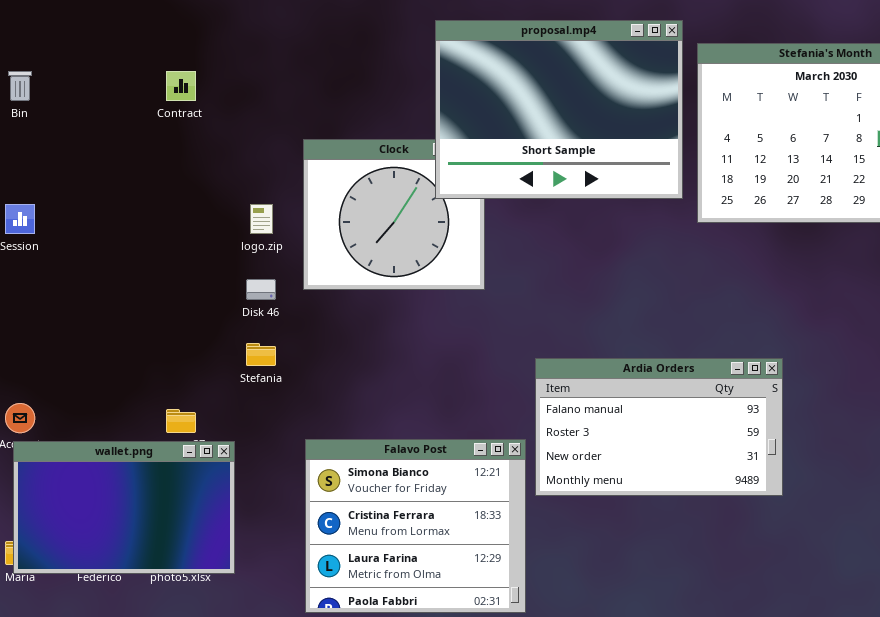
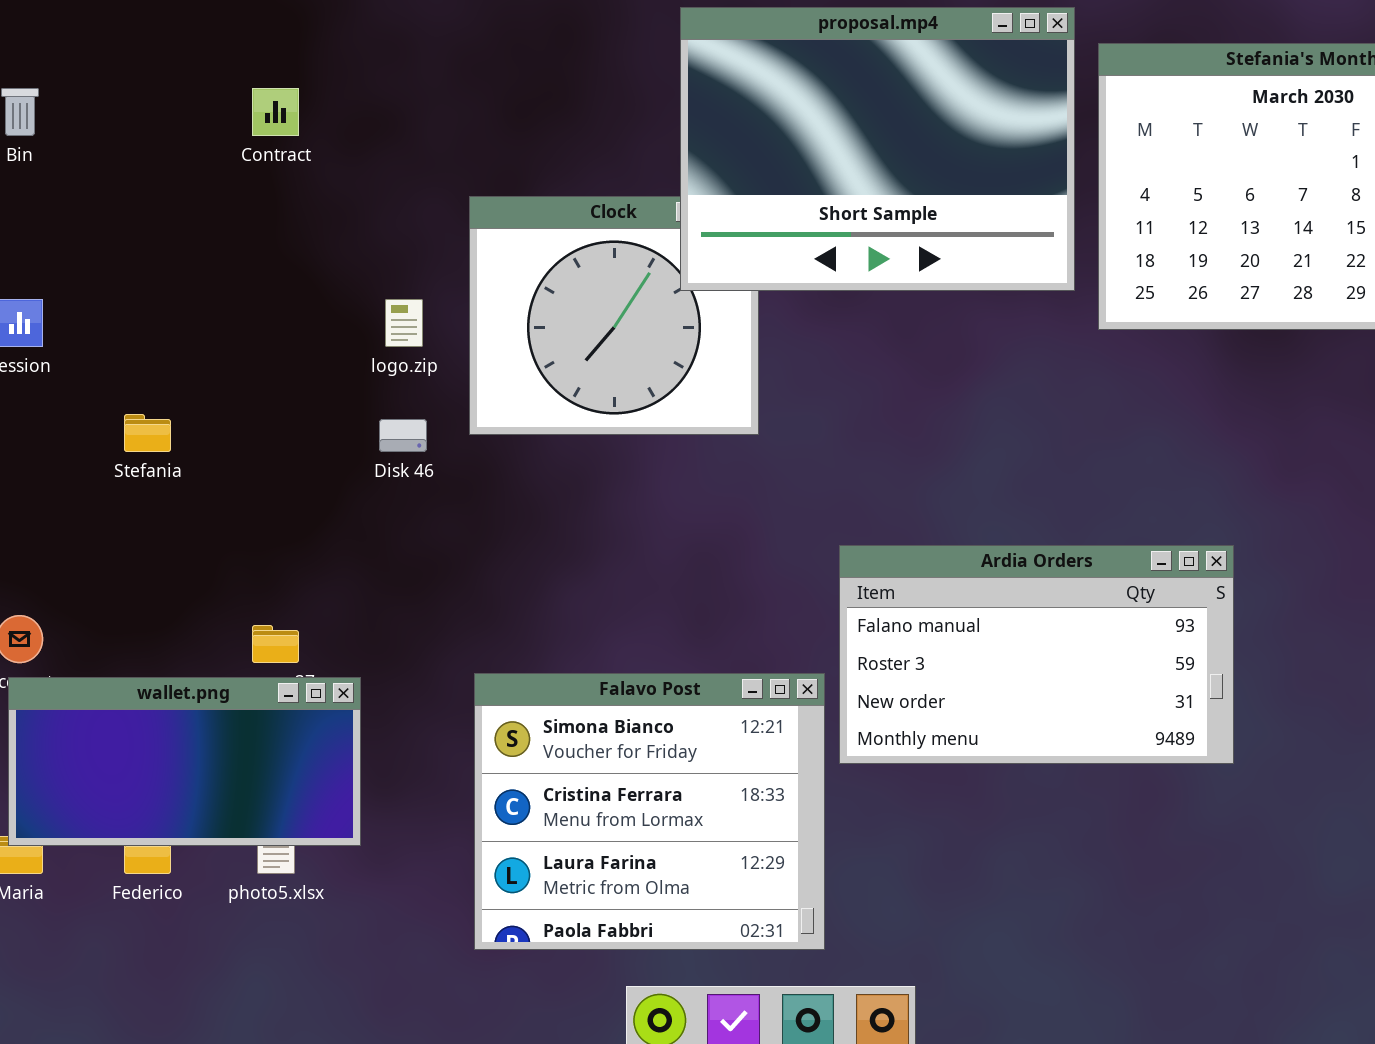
Stefania: [246,343,276,366] -> [124,414,171,452], moved
wallet.png: [13,441,235,574] -> [8,677,361,846], resized

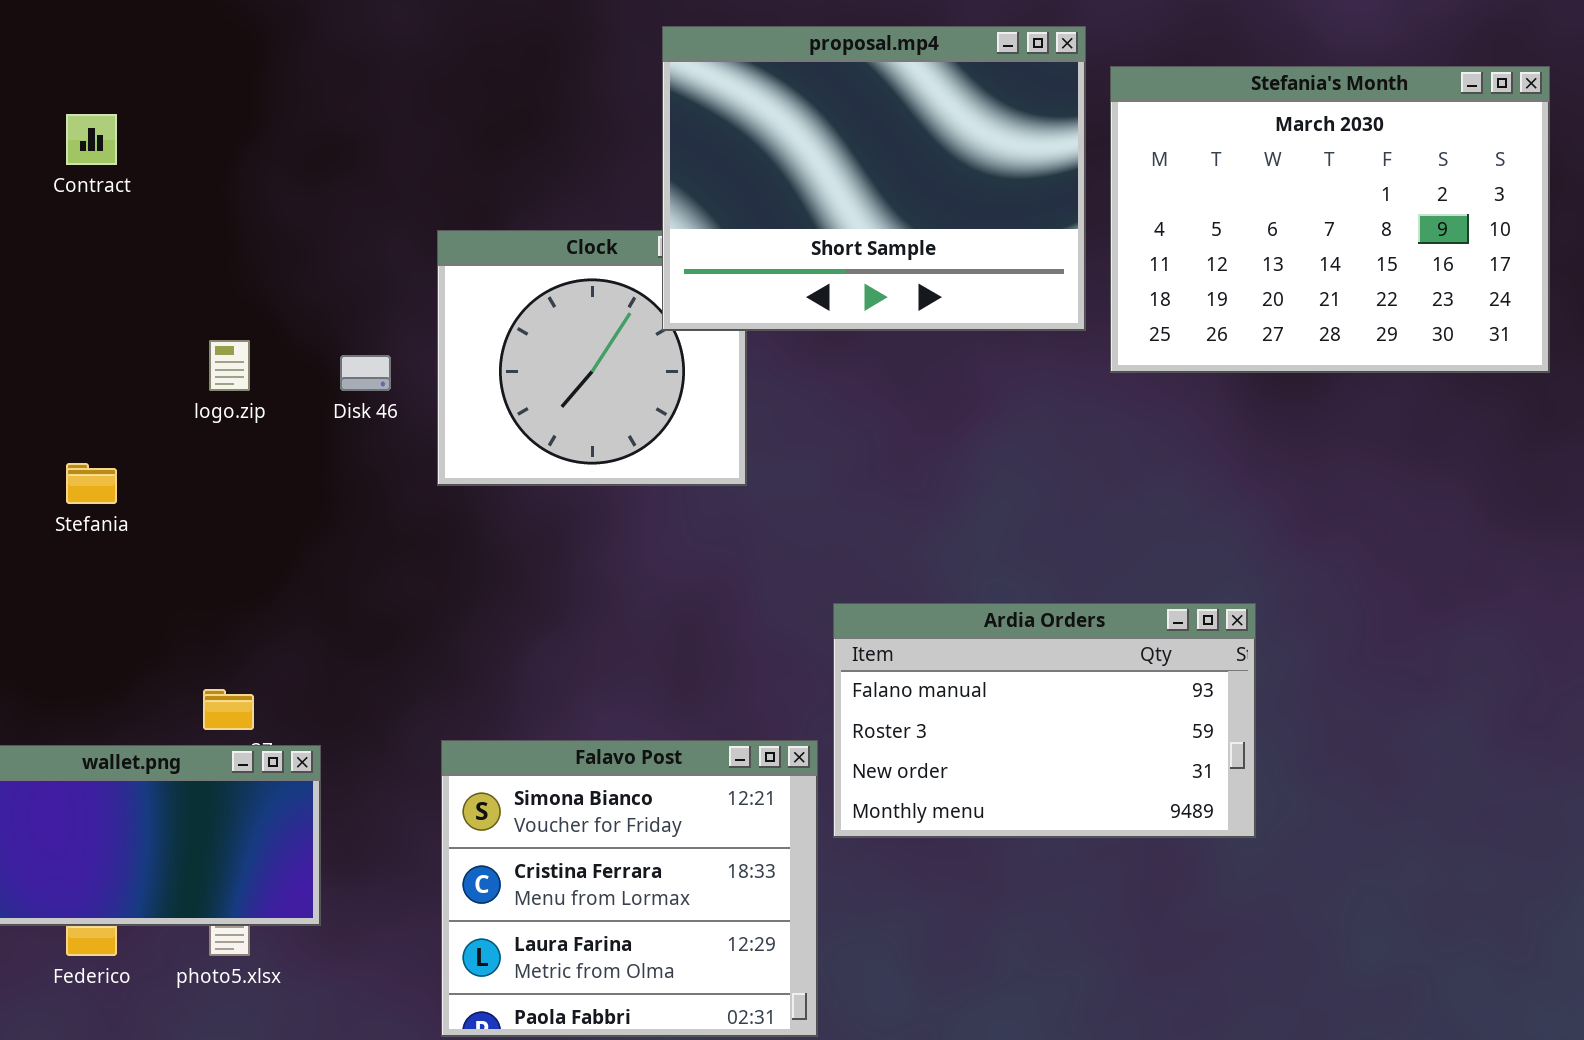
Contract: [252,88,299,136] -> [66,114,117,165], moved
logo.zip: [385,299,423,347] -> [209,340,250,391], moved
Disk 46: [379,419,427,452] -> [340,355,391,391], moved

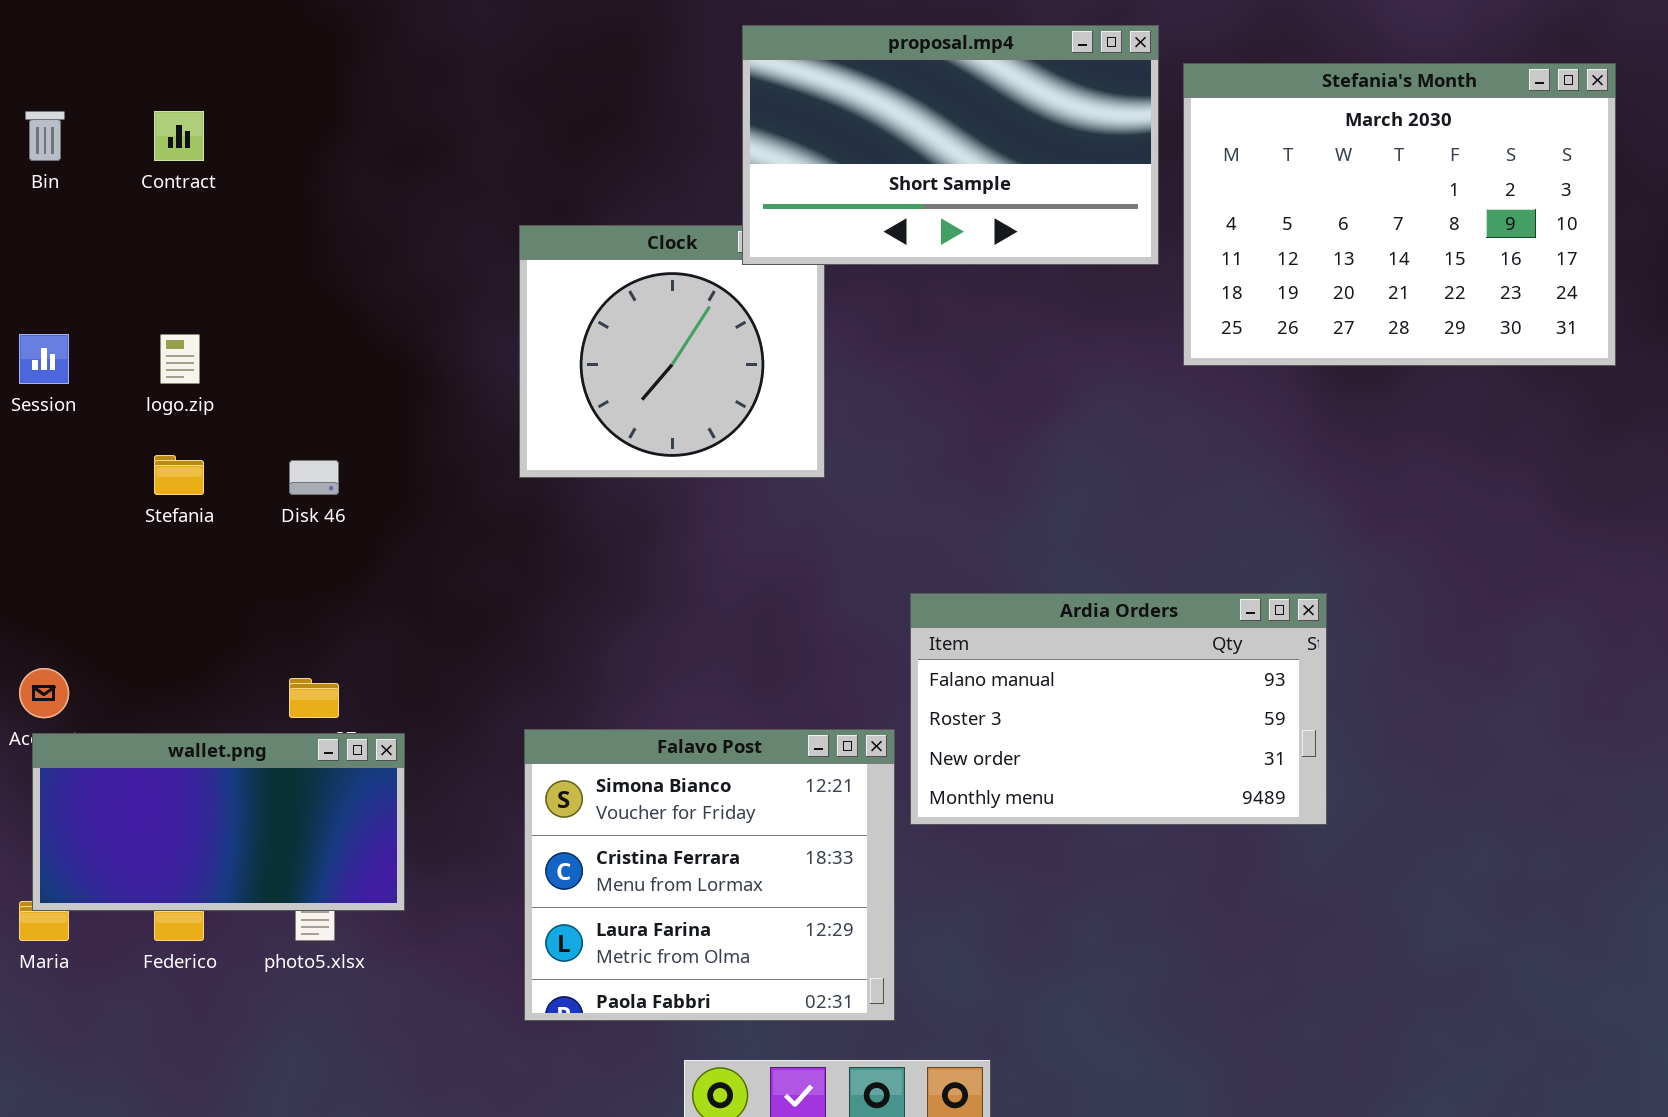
proposal.mp4: [662,26,1086,331] -> [742,25,1159,265], resized
logo.zip: [209,340,250,391] -> [160,334,200,384], moved
Disk 46: [340,355,391,391] -> [289,460,339,495], moved

